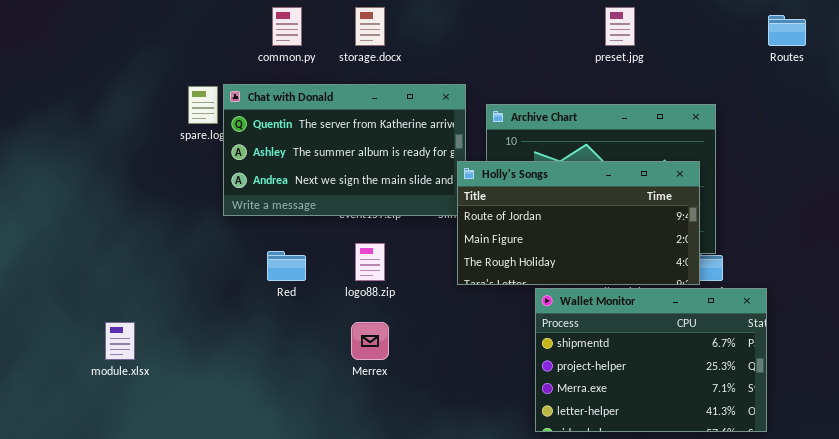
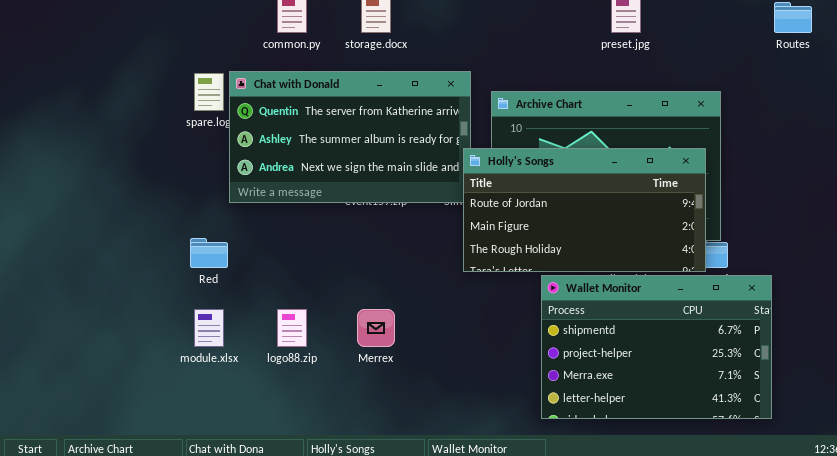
logo88.zip: [355,243,385,281] -> [277,309,307,347], moved
Red: [267,251,306,281] -> [190,238,228,268], moved
module.xlsx: [105,322,135,360] -> [194,309,224,347], moved

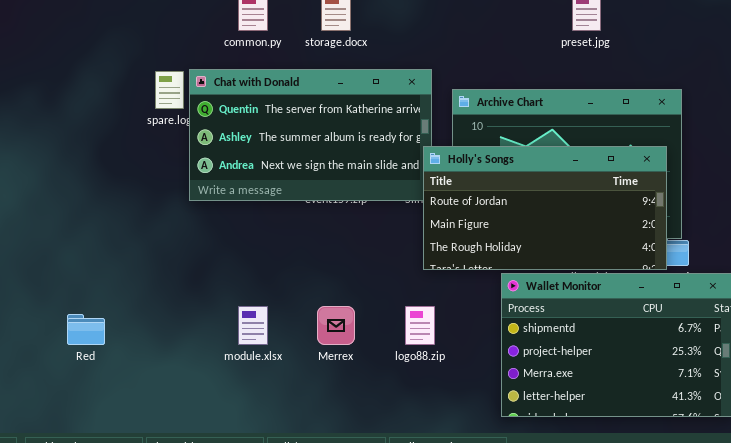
Red: [190,238,228,268] -> [67,314,105,345], moved
module.xlsx: [194,309,224,347] -> [238,306,268,345], moved
logo88.zip: [277,309,307,347] -> [405,306,435,345], moved

